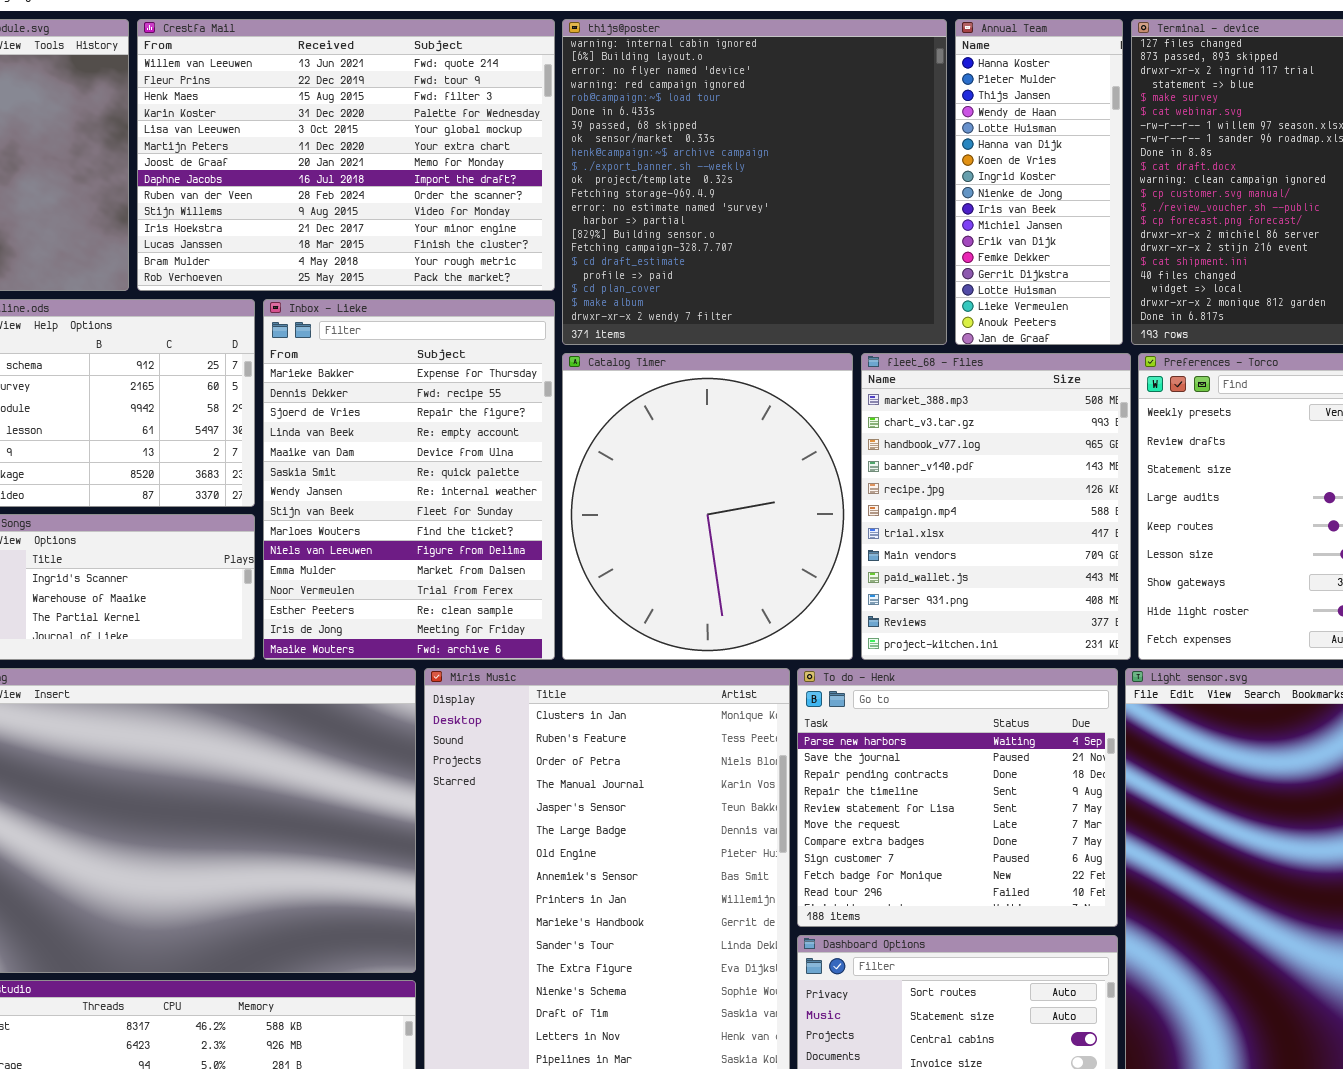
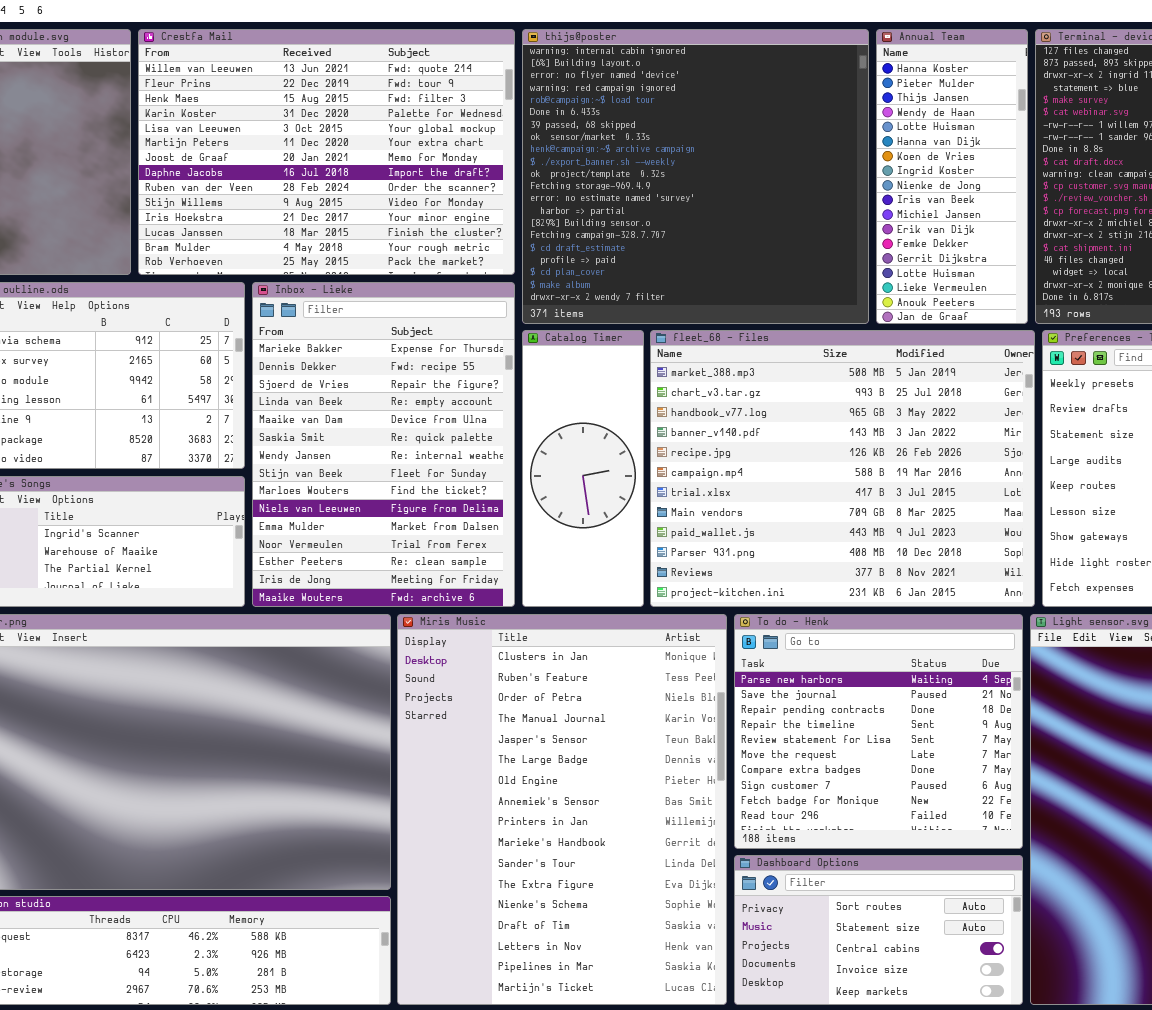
Catalog Timer: [562,353,853,660] -> [522,330,644,607], resized
fleet_68 - Files: [861,353,1131,660] -> [650,330,1035,607], resized

